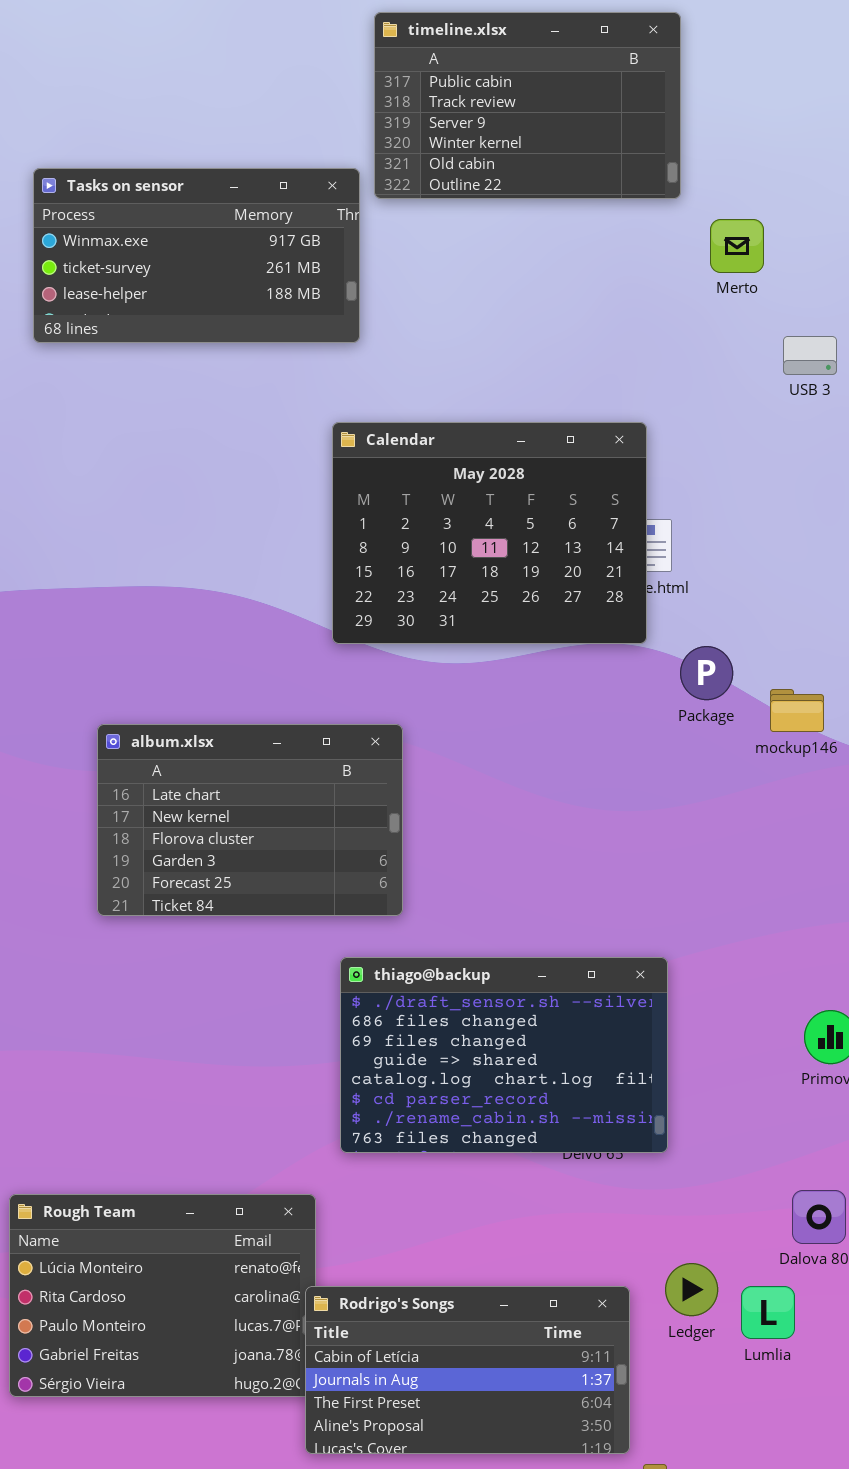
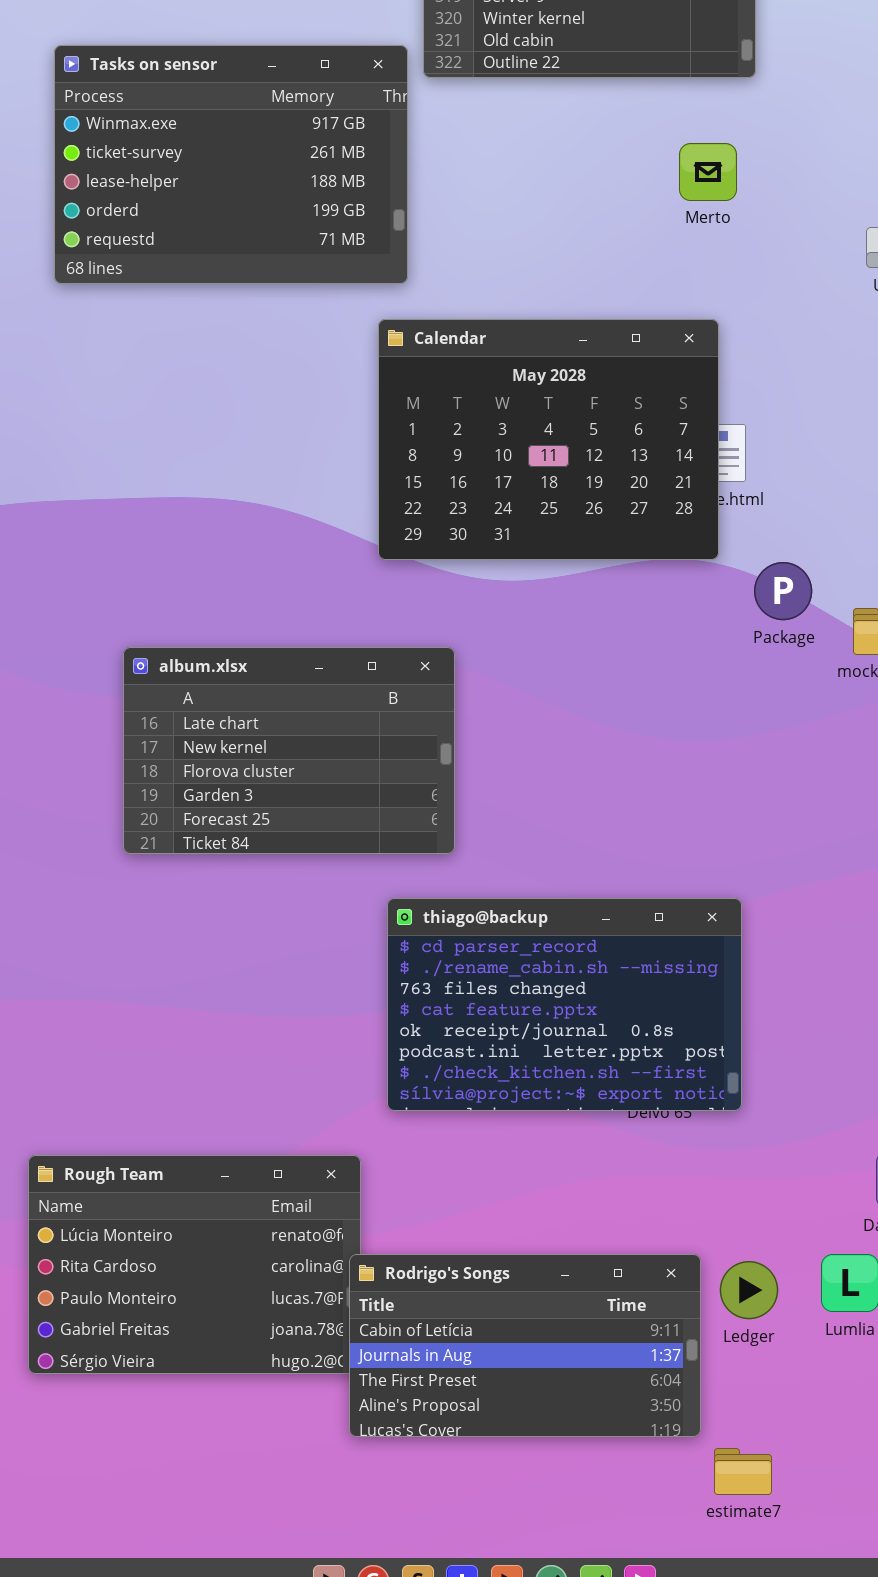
Tasks on sensor: [33,168,360,343] -> [54,45,408,284], resized
Merto: [710,219,764,273] -> [679,143,737,201], moved
thiago@backup: [340,957,668,1153] -> [387,898,742,1111], scrolled down 5 rows
Ledger: [665,1263,718,1316] -> [720,1261,778,1319], moved

